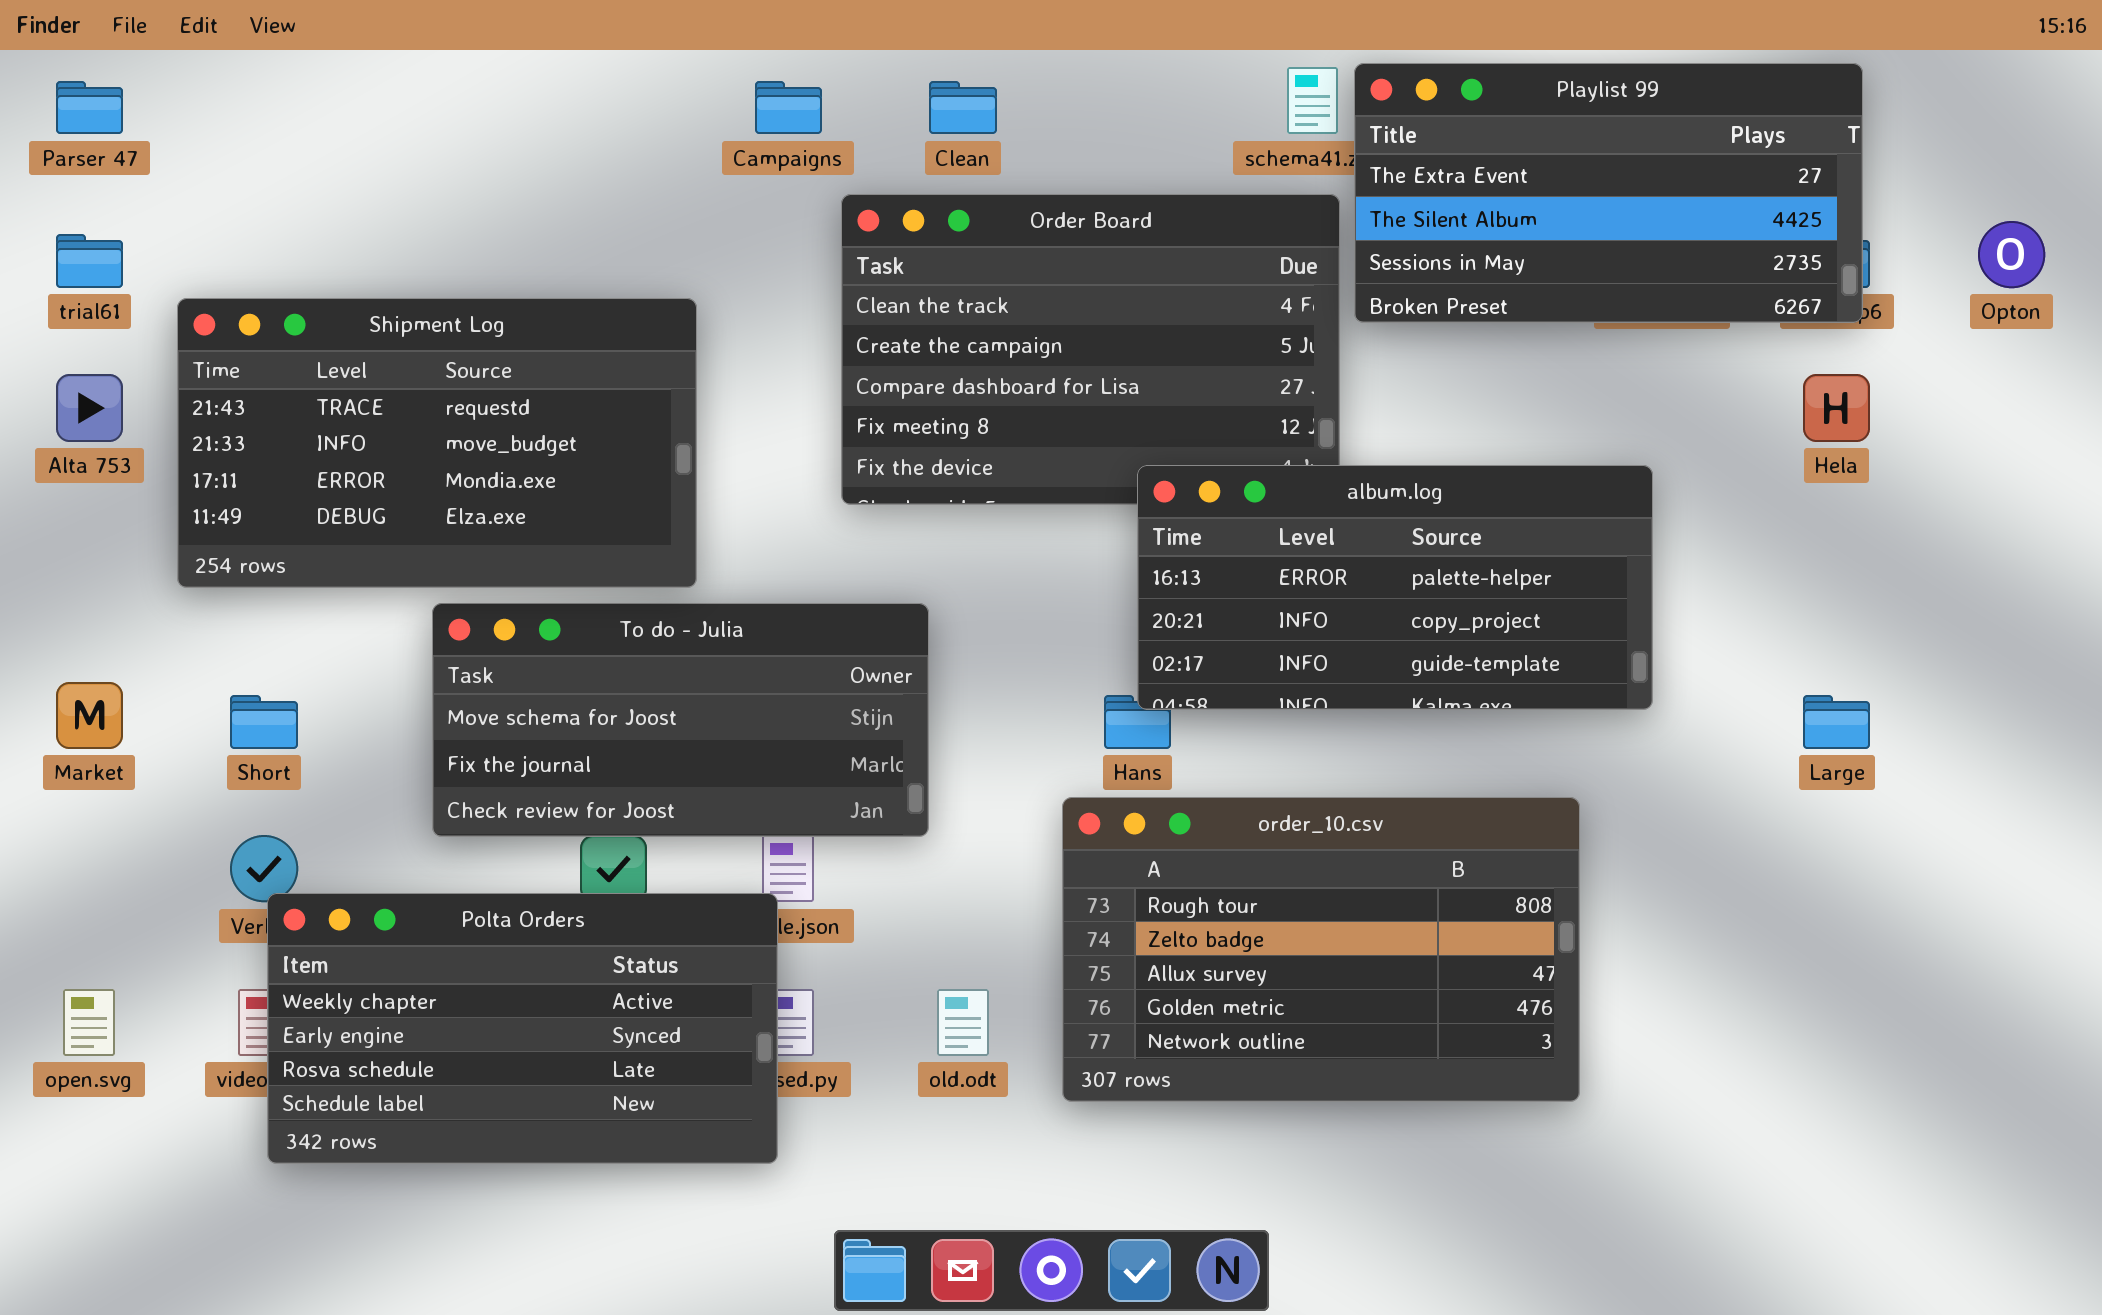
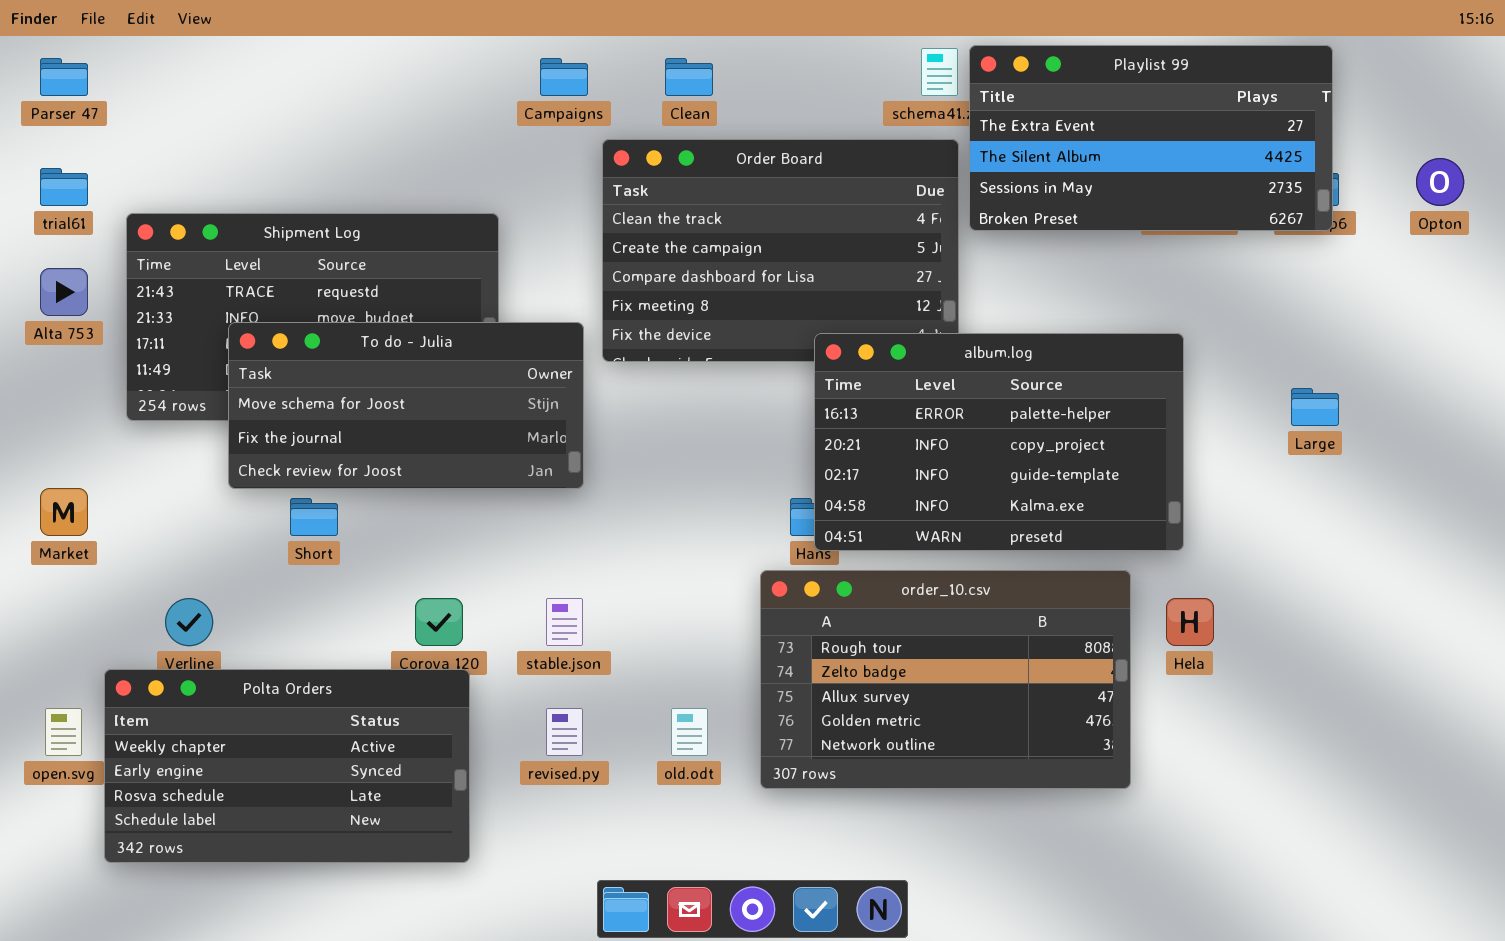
Hela: [1803,374,1870,442] -> [1166,598,1214,646], moved
album.log: [1137,465,1653,710] -> [814,333,1184,551], resized
To do - Julia: [432,603,929,837] -> [228,322,584,489], moved
Short: [230,695,298,749] -> [290,498,338,536], moved
Large: [1803,695,1870,749] -> [1291,388,1339,426], moved
Polta Orders: [267,893,778,1164] -> [104,669,470,863], moved

